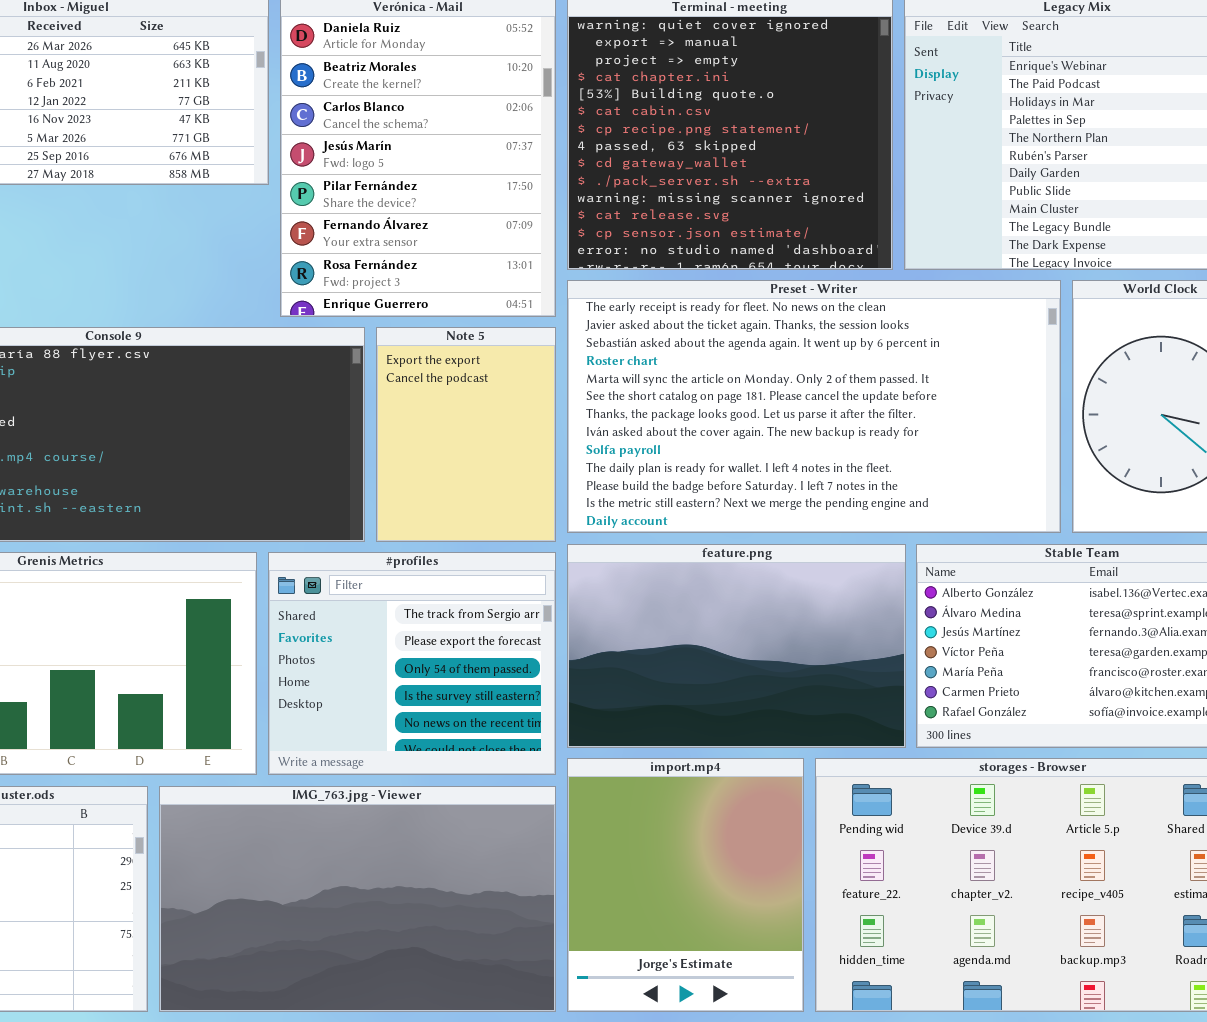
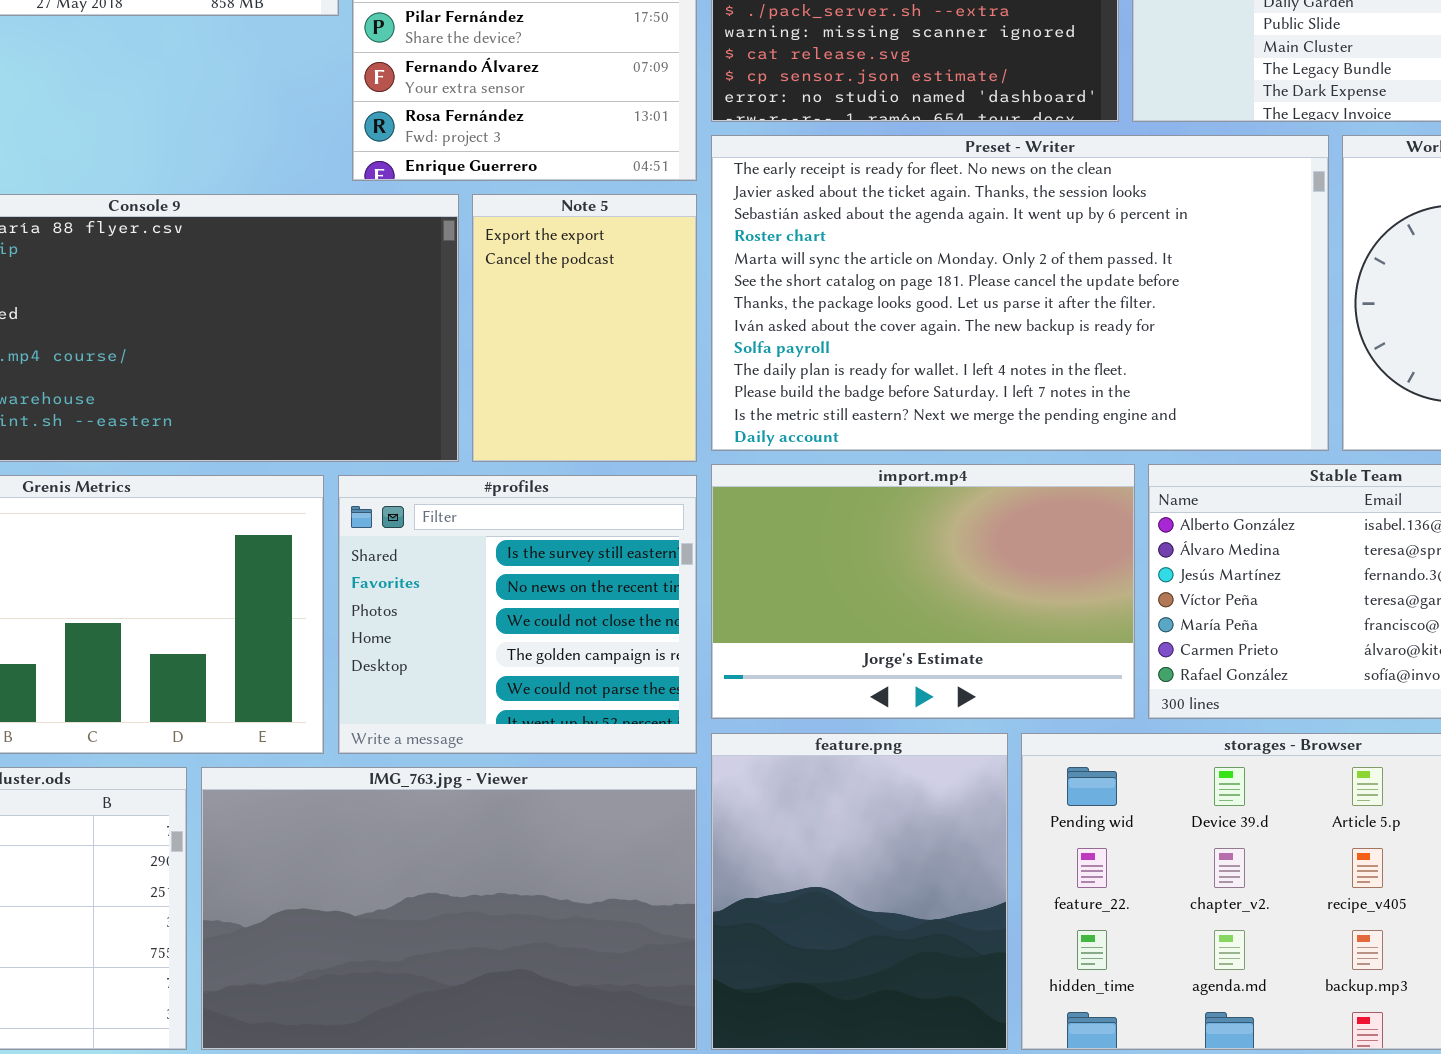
feature.png: [567,544,906,748] -> [711,733,1008,1050], moved, resized
#profiles: [268,552,556,775] -> [338,475,697,754], scrolled down 3 rows
import.mp4: [567,758,804,1012] -> [711,464,1135,719], moved, resized

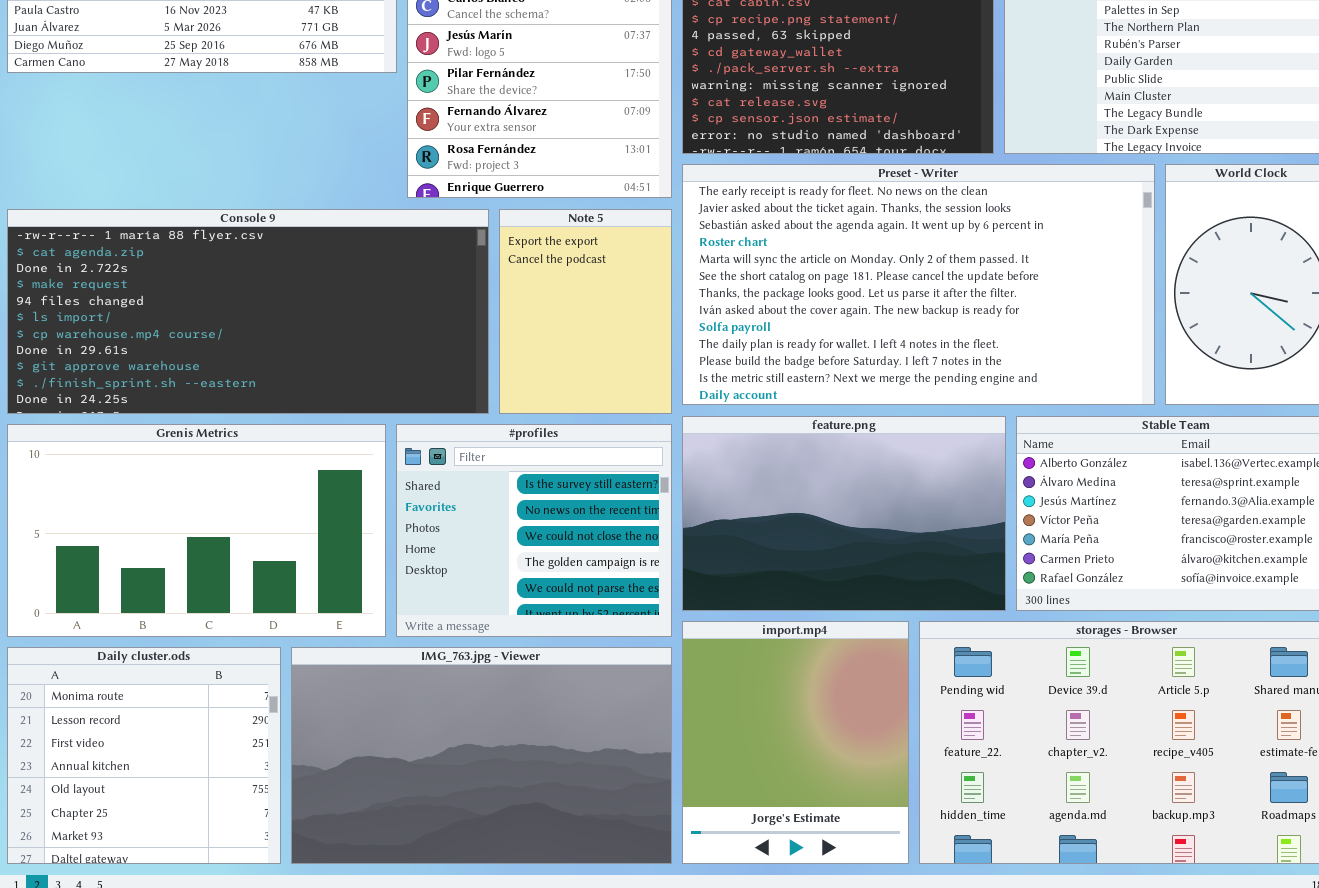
import.mp4: [711,464,1135,719] -> [682,621,909,864], moved, resized
feature.png: [711,733,1008,1050] -> [682,416,1006,611], moved, resized

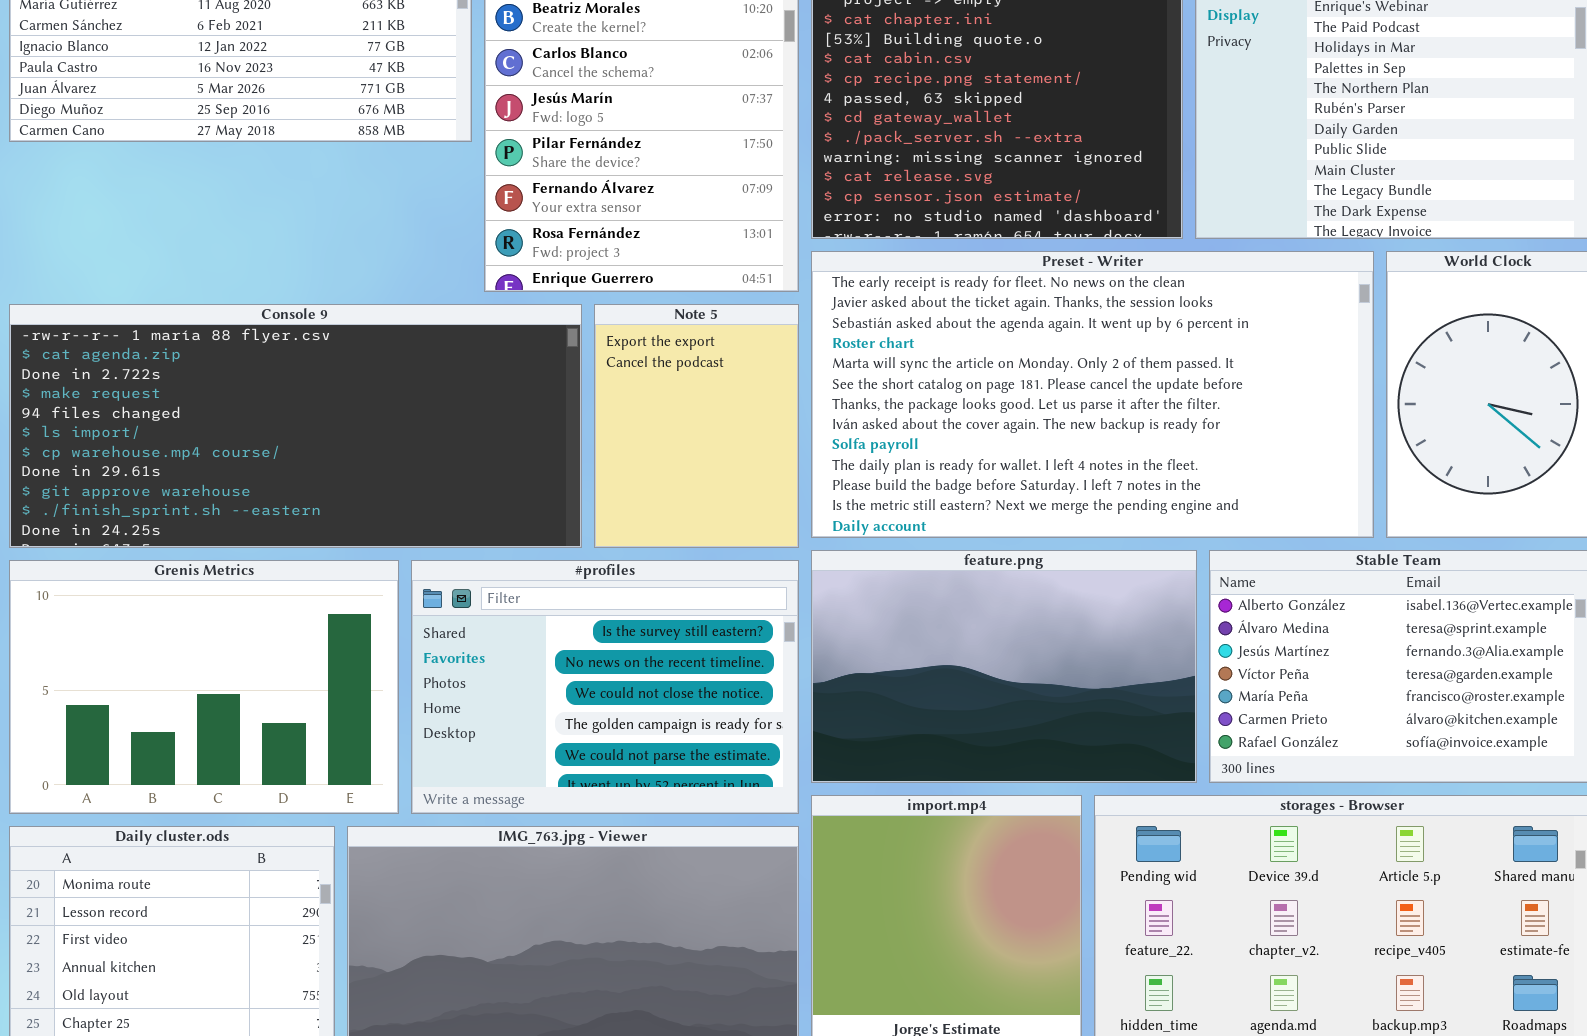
Grenis Metrics: [7,424,386,637] -> [9,560,399,814], resized
#profiles: [396,424,672,637] -> [411,560,799,814], resized

